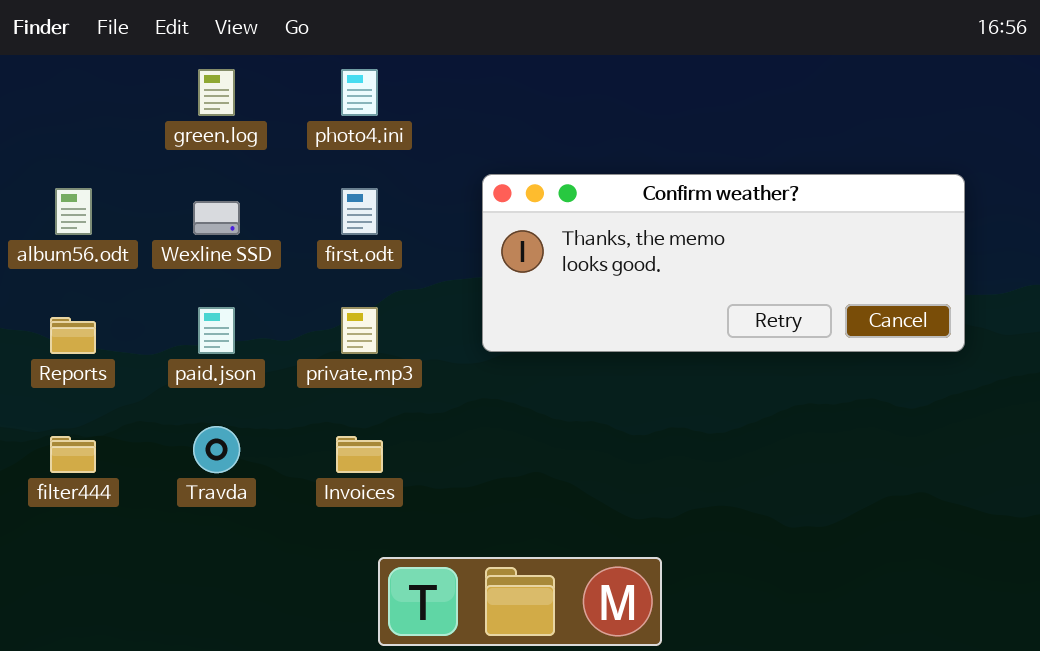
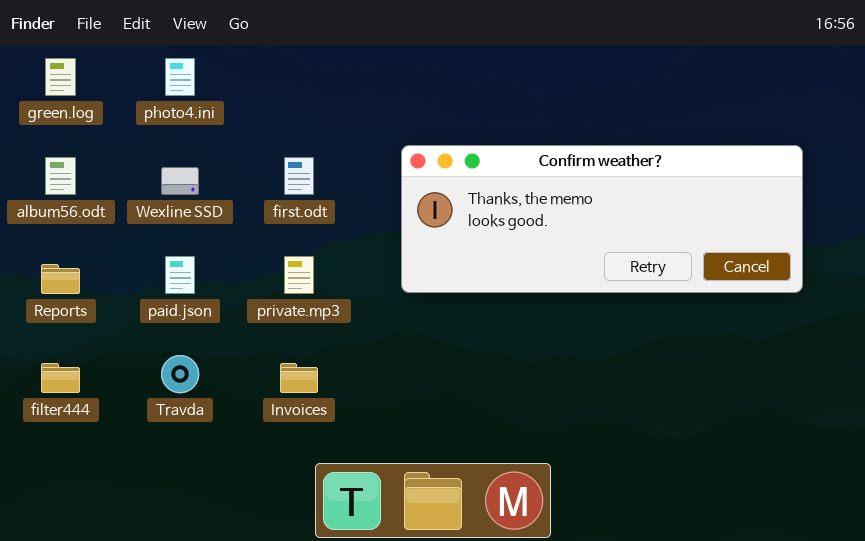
green.log: [198,69,235,116] -> [45,58,76,96], moved
photo4.ini: [341,69,378,116] -> [165,58,195,96], moved

